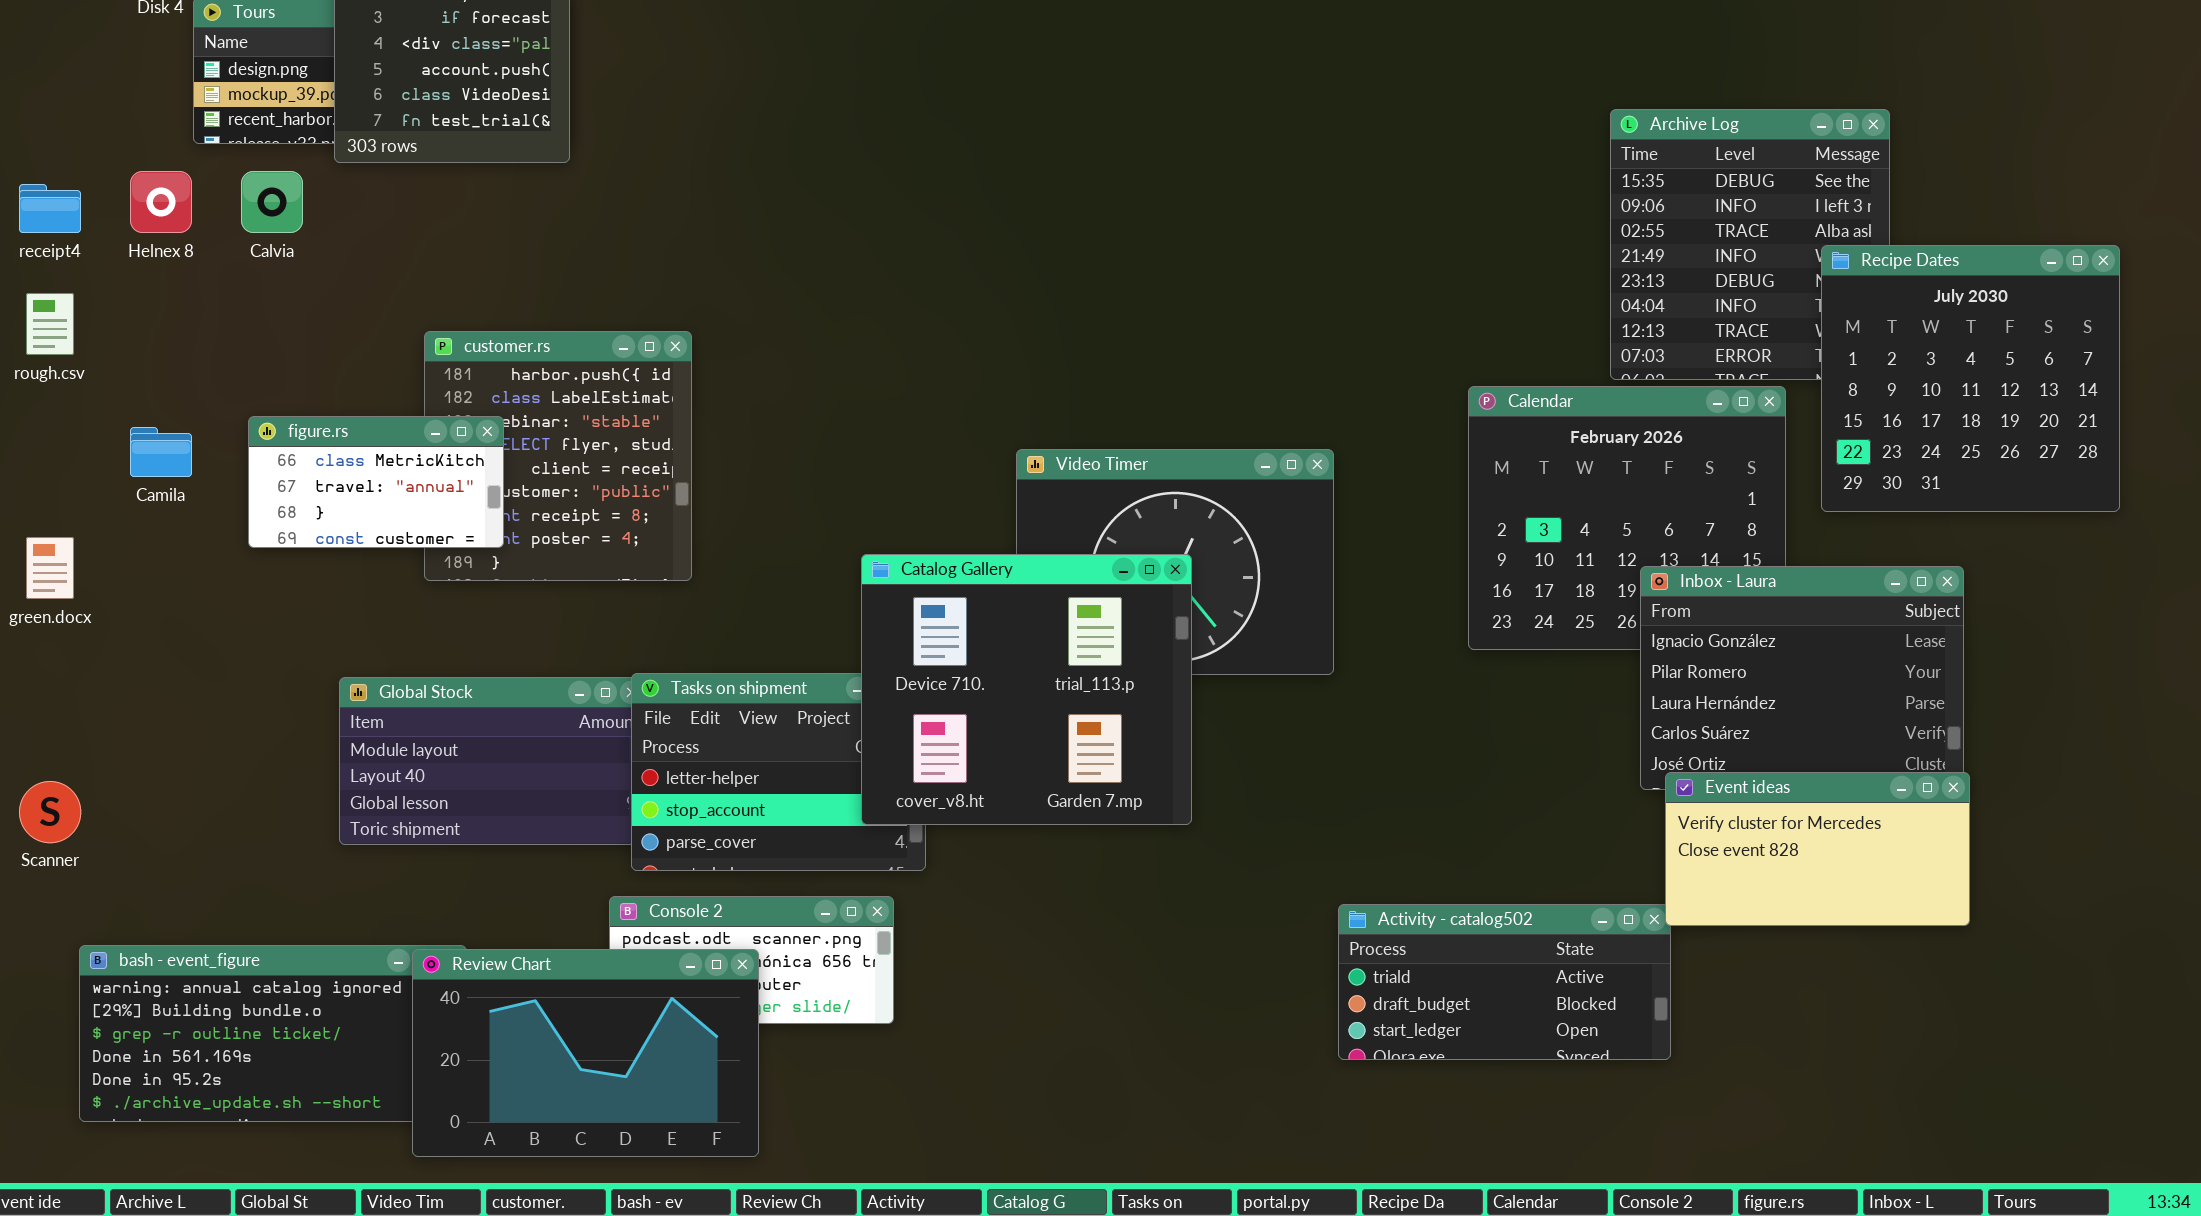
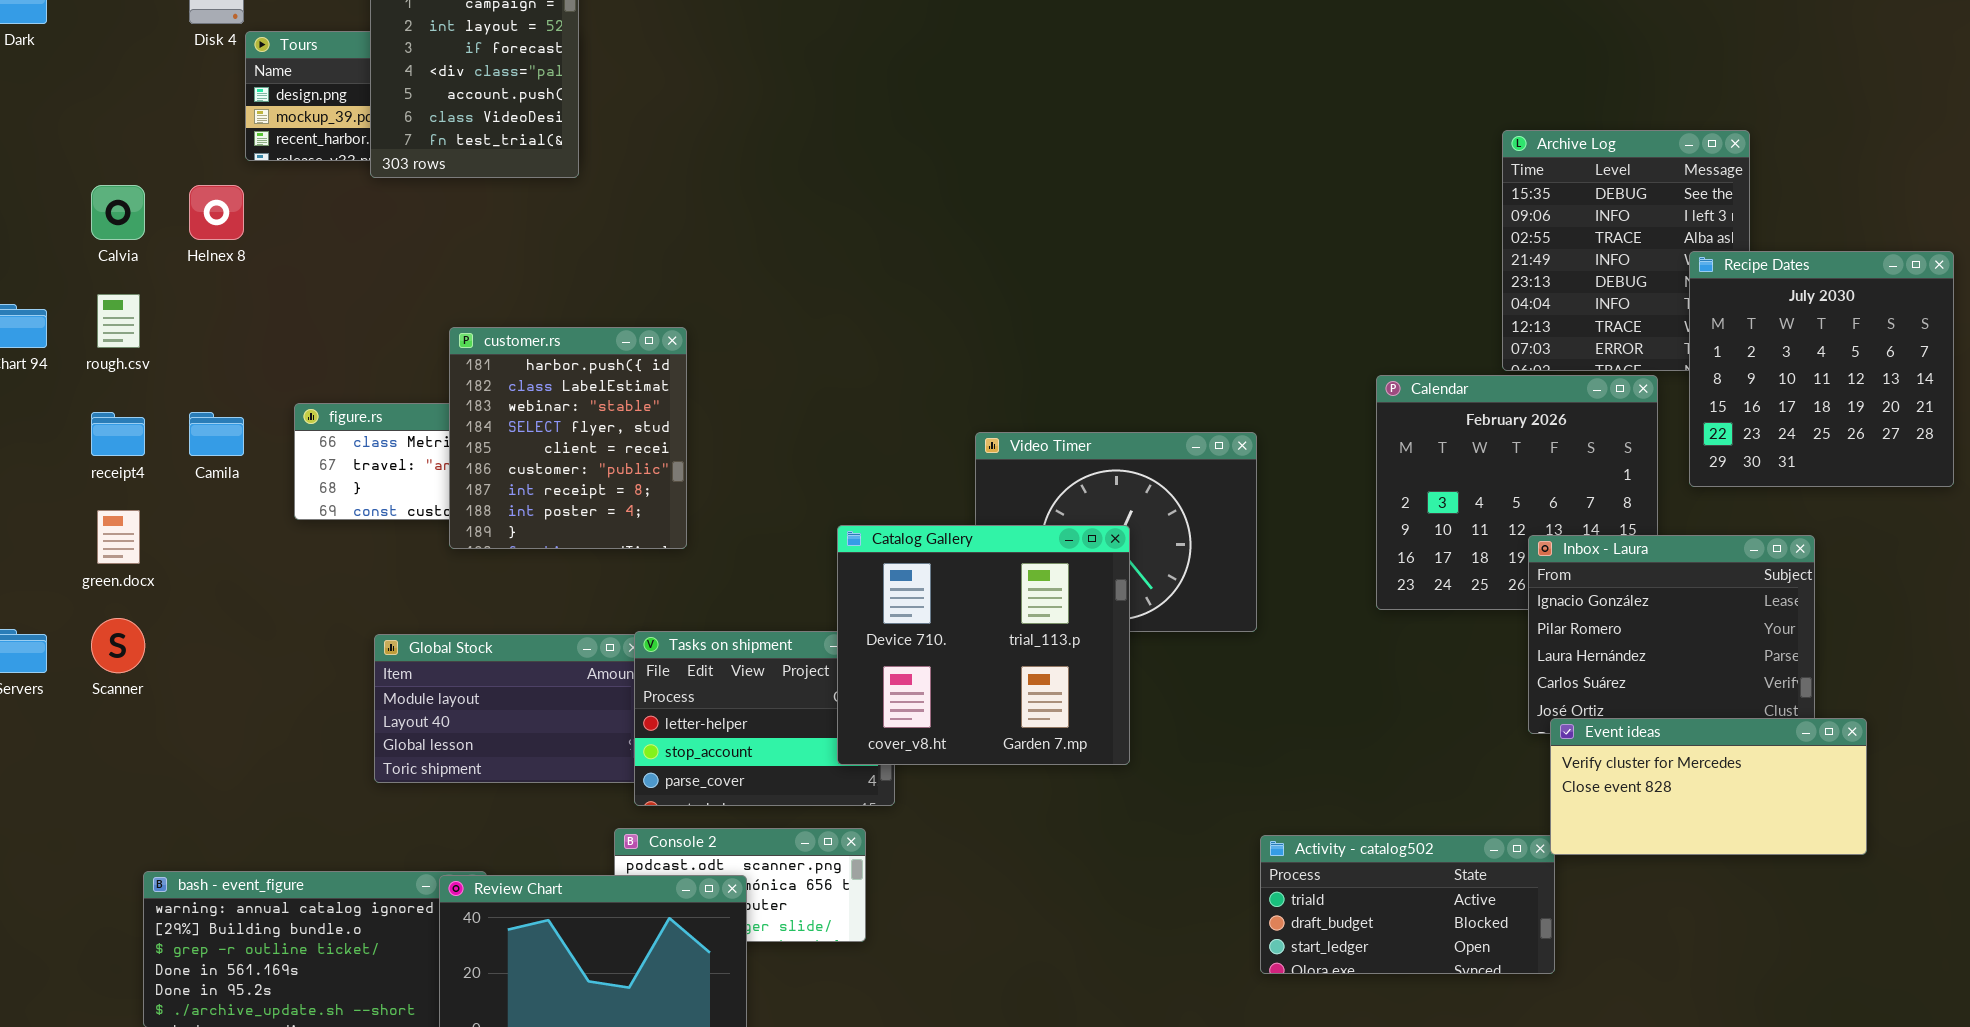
Calvia: [241,171,303,233] -> [91,185,145,240], moved
receipt4: [19,184,81,233] -> [91,412,145,456], moved
customer.rs: [424,331,692,581] -> [449,327,687,549], raised
Event ideas: [1665,772,1970,926] -> [1550,718,1867,855], resized
Scanner: [19,781,81,843] -> [91,618,145,673], moved

